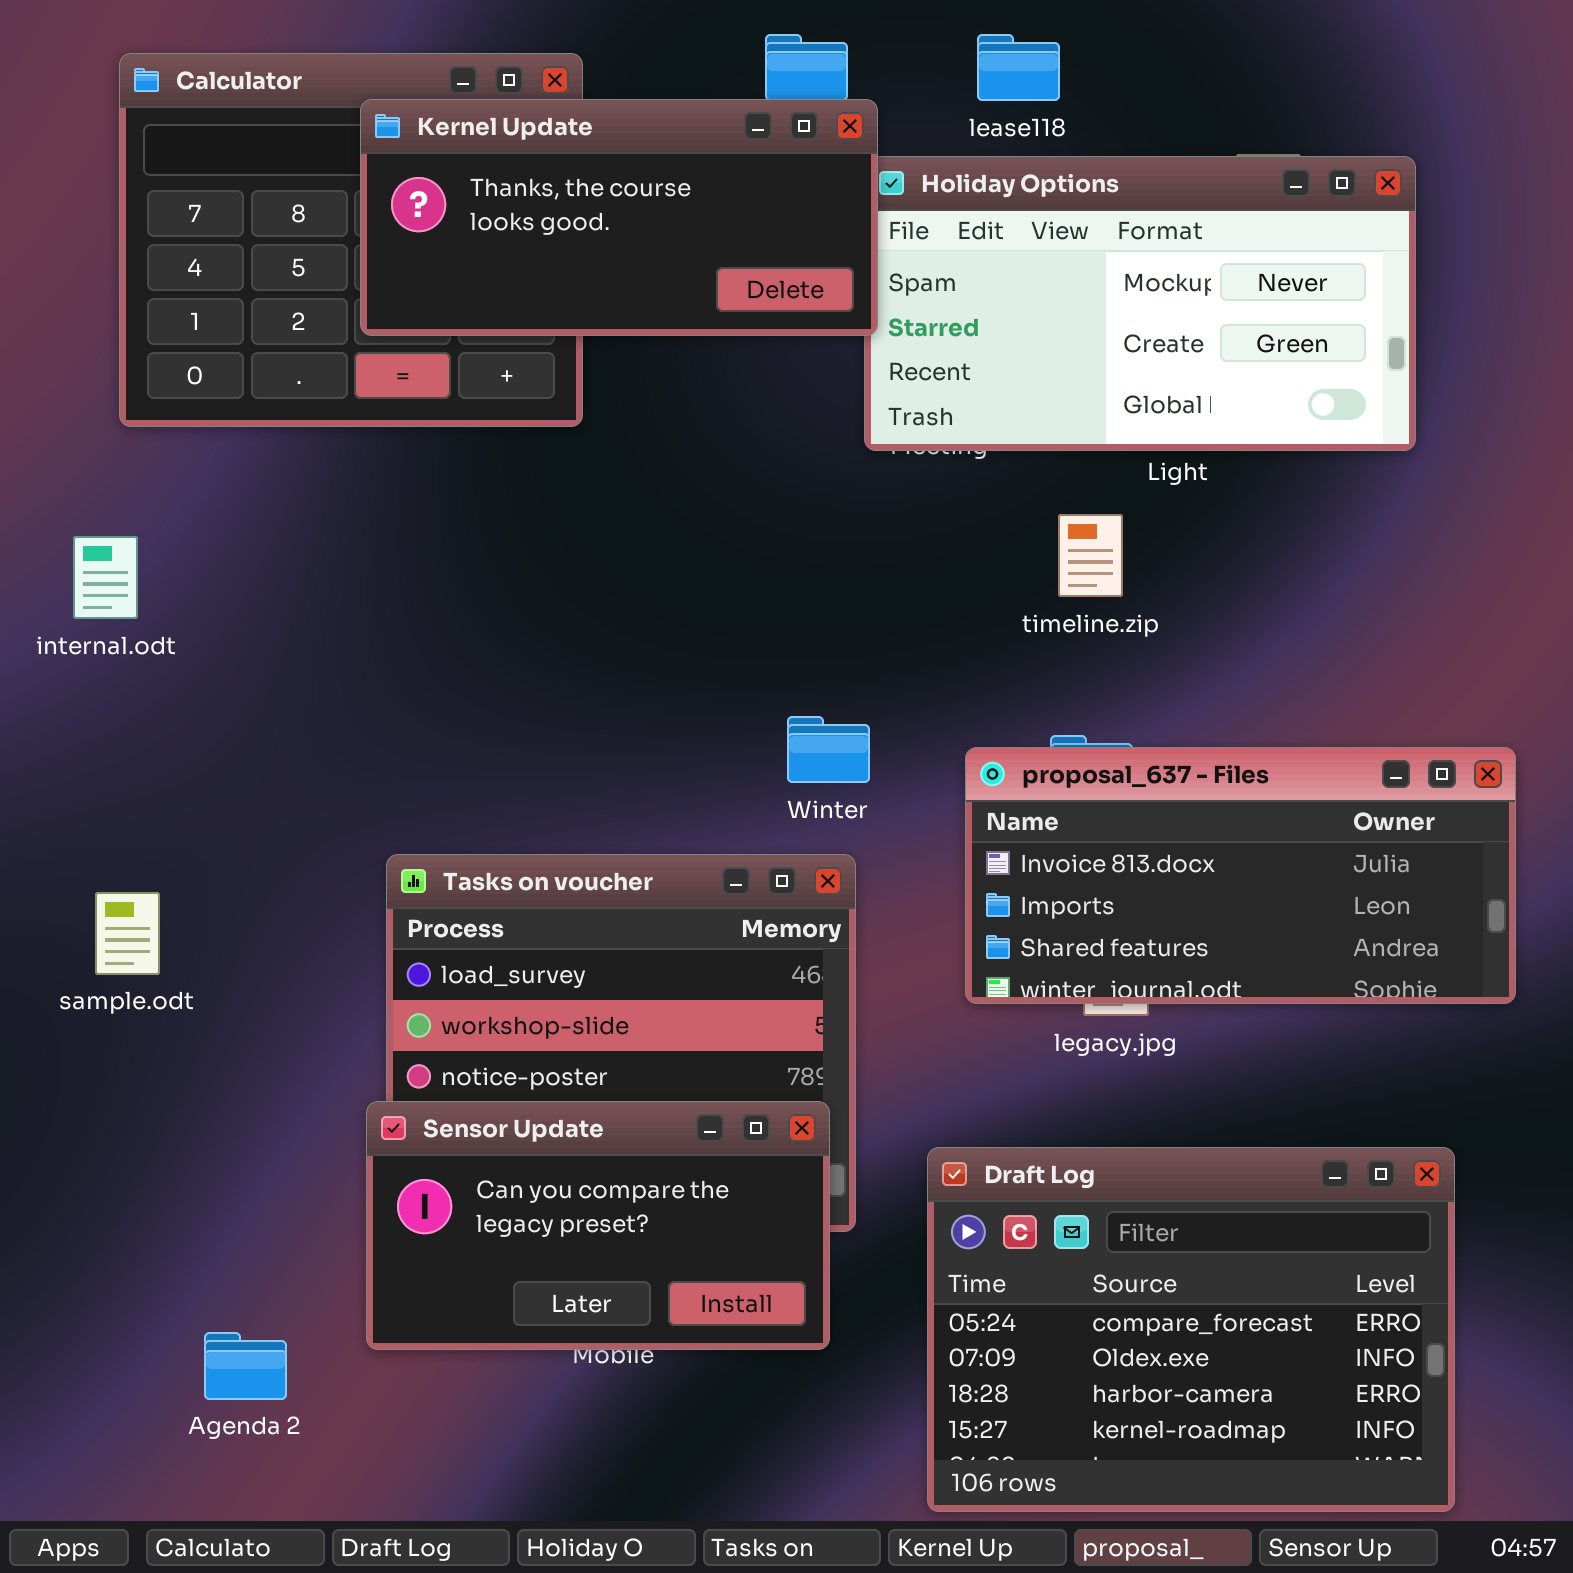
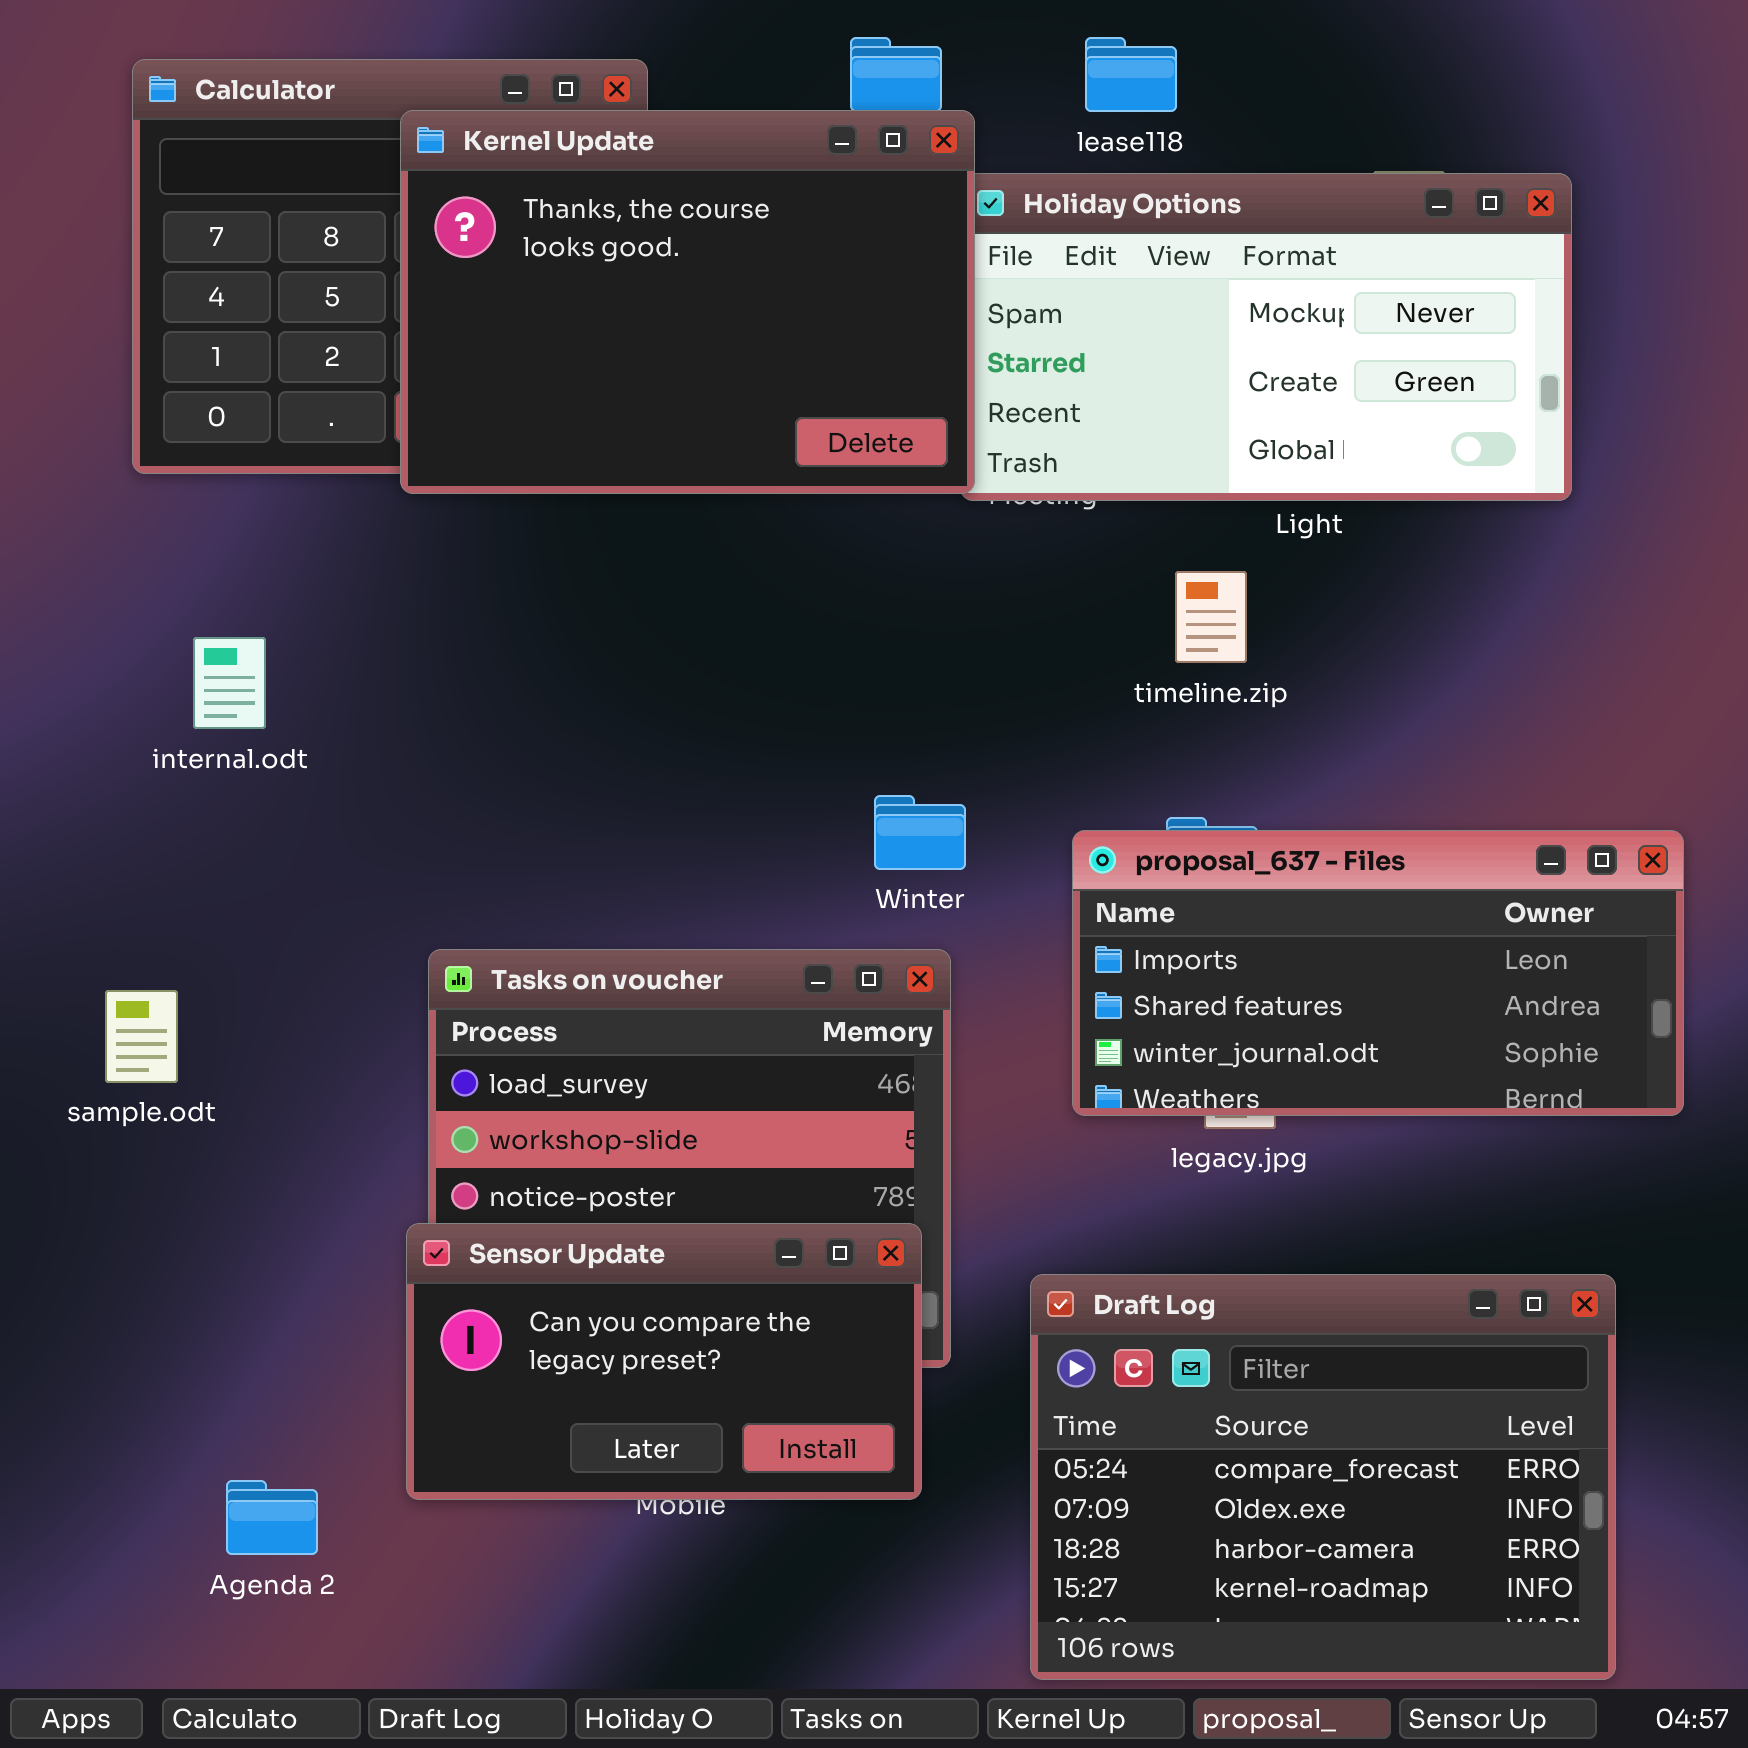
Kernel Update: [360,99,878,336] -> [400,110,975,494], resized
internal.odt: [73,536,138,619] -> [193,637,266,729], moved
proposal_637 - Files: [965,747,1516,1004] -> [1072,830,1684,1116], scrolled down 1 row

